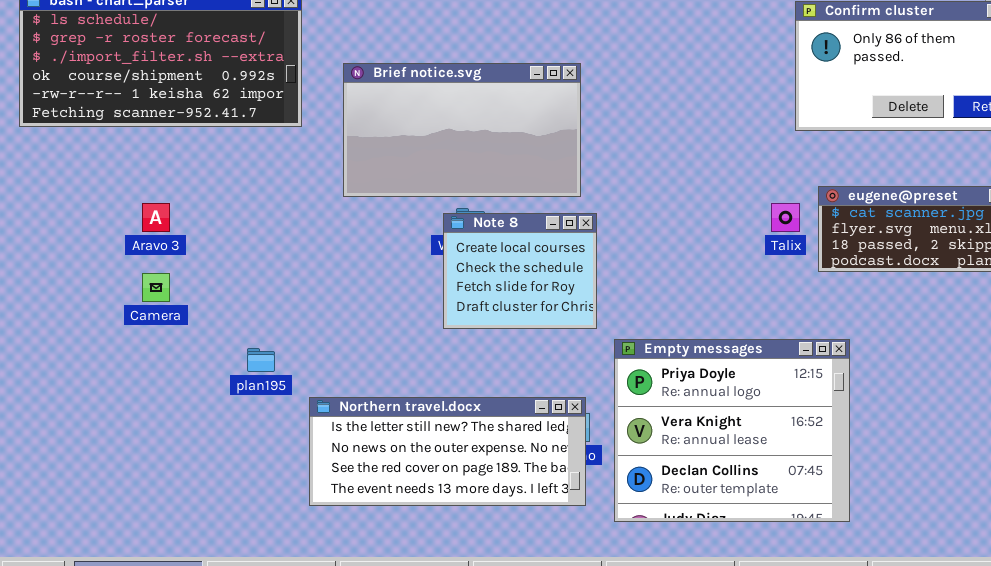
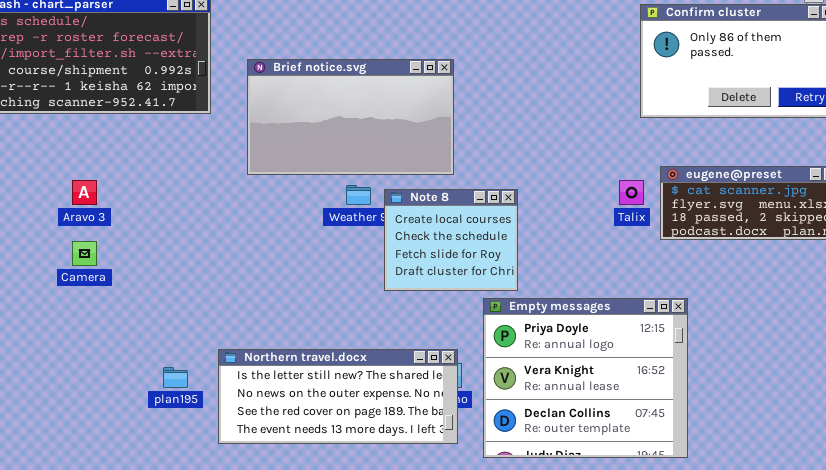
Note 8: [443,213,597,329] -> [384,189,518,291], moved
plan195: [247,348,275,372] -> [163,367,188,388], moved

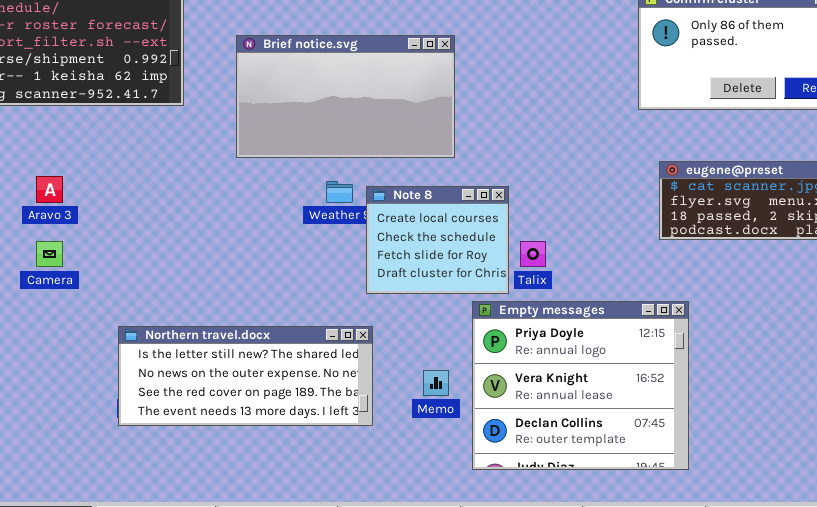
Brief notice.svg: [247,59,454,175] -> [236,35,455,158], moved
Talix: [619,180,644,205] -> [520,241,546,267], moved
Northern travel.docx: [218,349,458,444] -> [118,326,373,426], moved

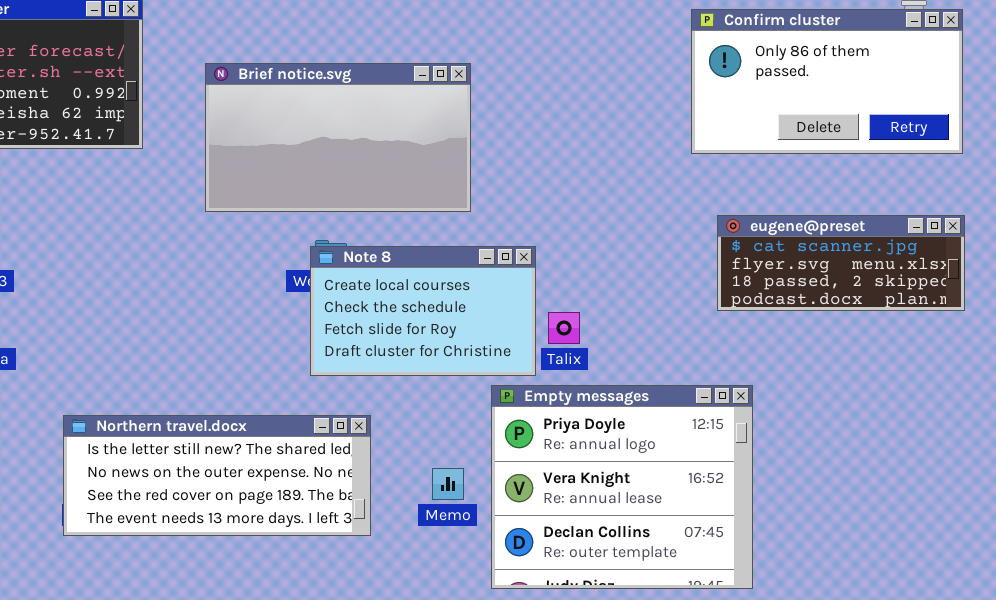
Note 8: [366,186,509,294] -> [310,246,536,376], resized

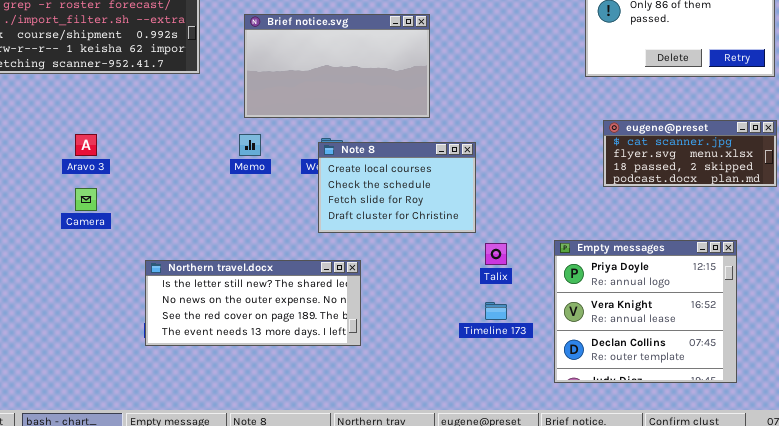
Talix: [548,312,580,344] -> [485,243,507,265], moved
Empty messages: [491,385,753,589] -> [554,240,737,383], moved
Memo: [432,468,464,500] -> [239,134,261,156], moved

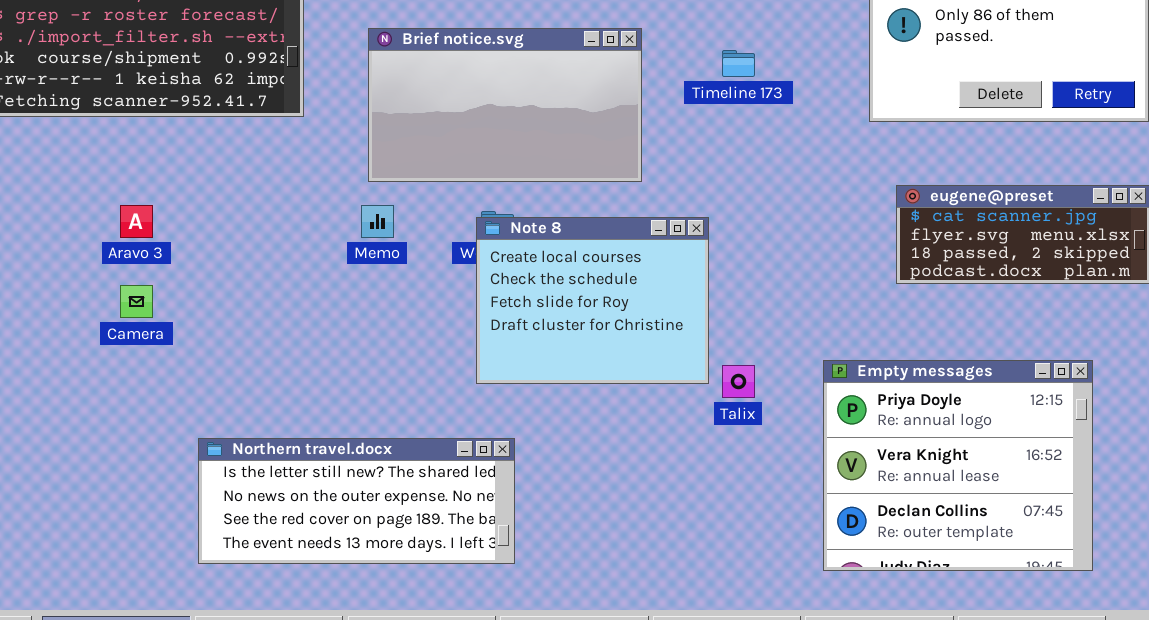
Note 8: [318,142,476,233] -> [476,217,709,384], resized
Northern travel.docx: [145,260,361,346] -> [198,438,515,564], moved
Timeline 173: [485,302,507,320] -> [722,50,755,77], moved

